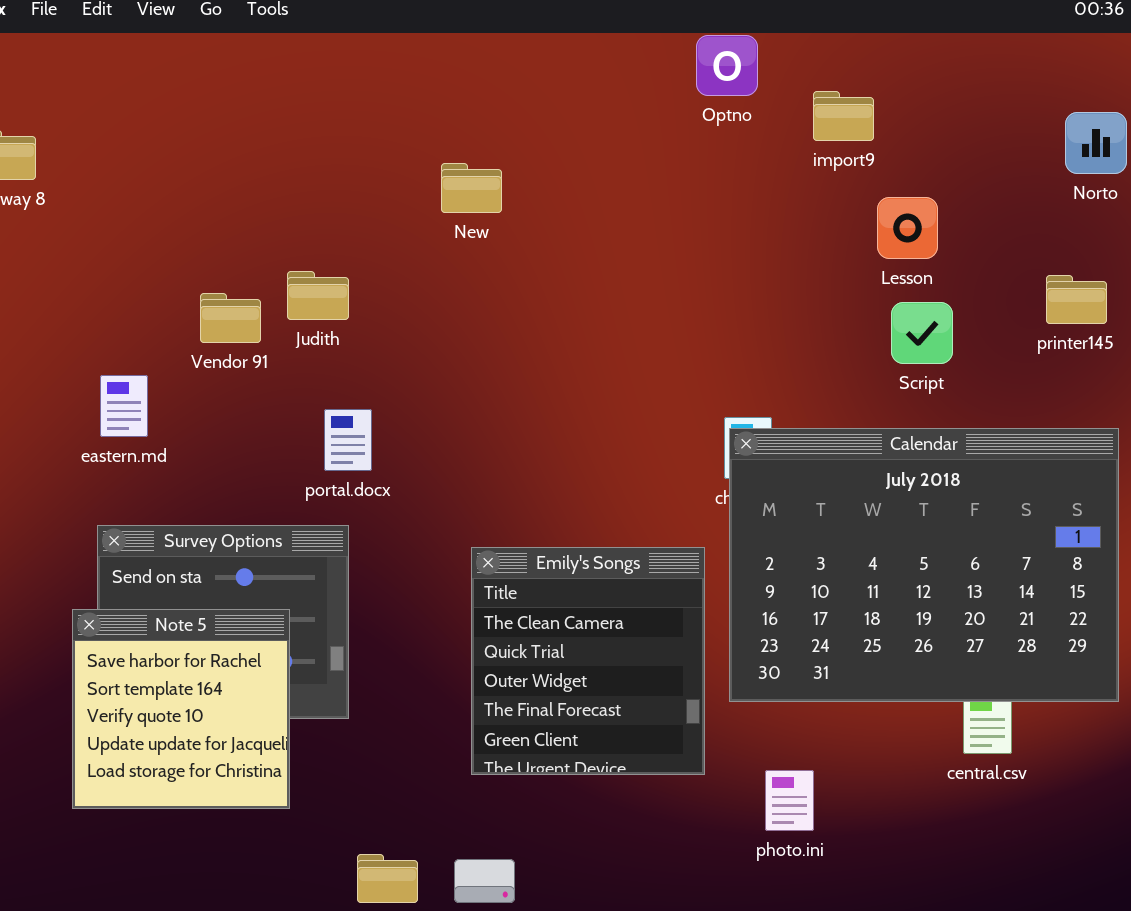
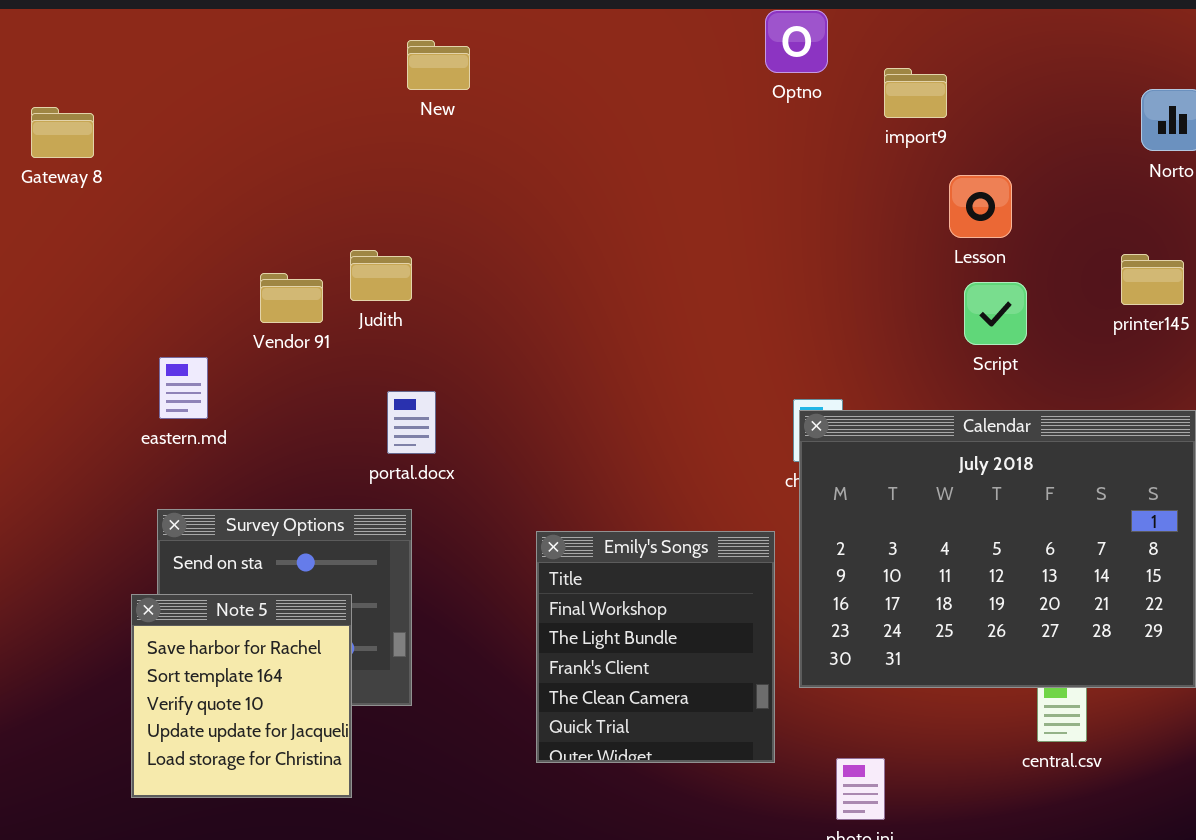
New: [441,163,502,213] -> [407,40,470,90], moved
Emily's Songs: [471,547,705,775] -> [536,531,775,763], scrolled up 3 rows

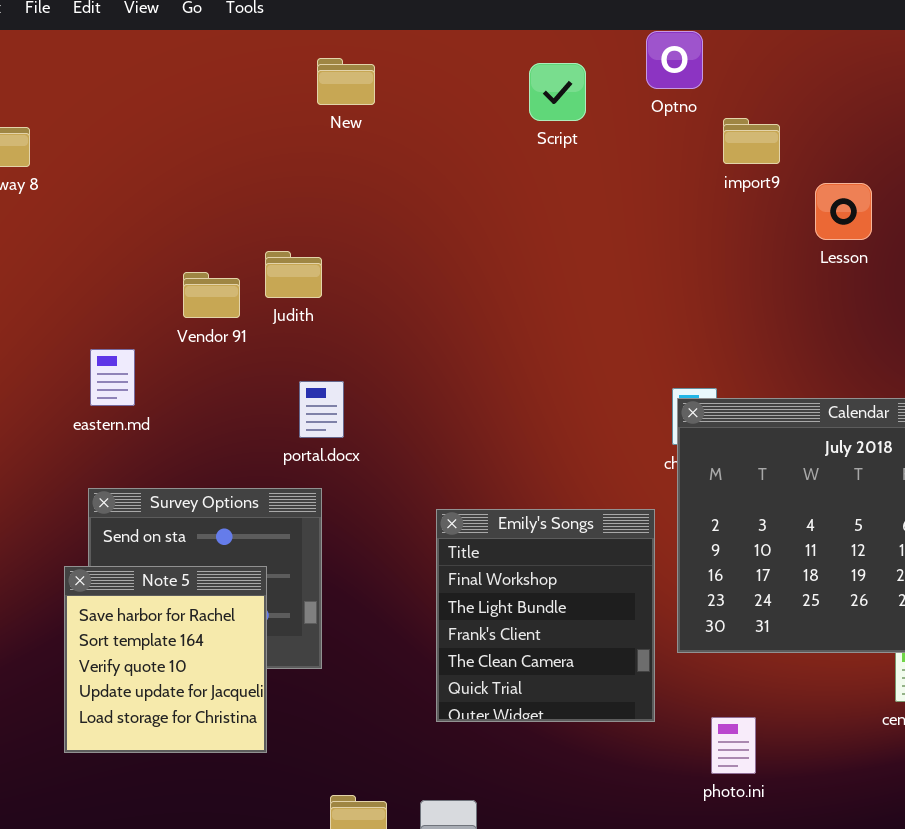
import9: [884,68,947,118] -> [723,118,780,164], moved
Script: [964,282,1027,345] -> [529,63,586,121], moved

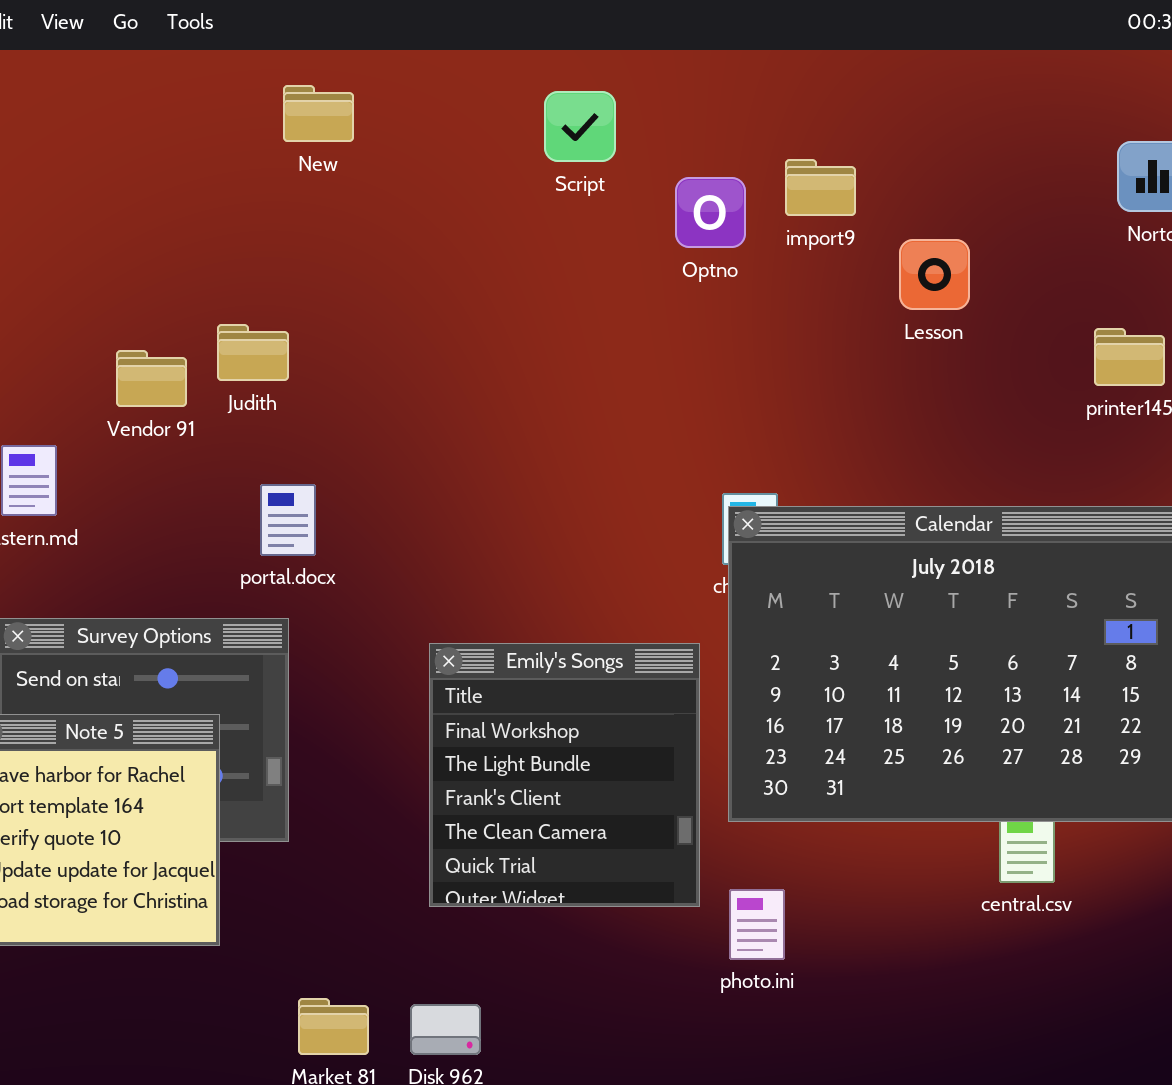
Optno: [646,31,703,89] -> [675,177,746,248], moved
photo.ini: [711,717,756,774] -> [729,889,785,960], moved

